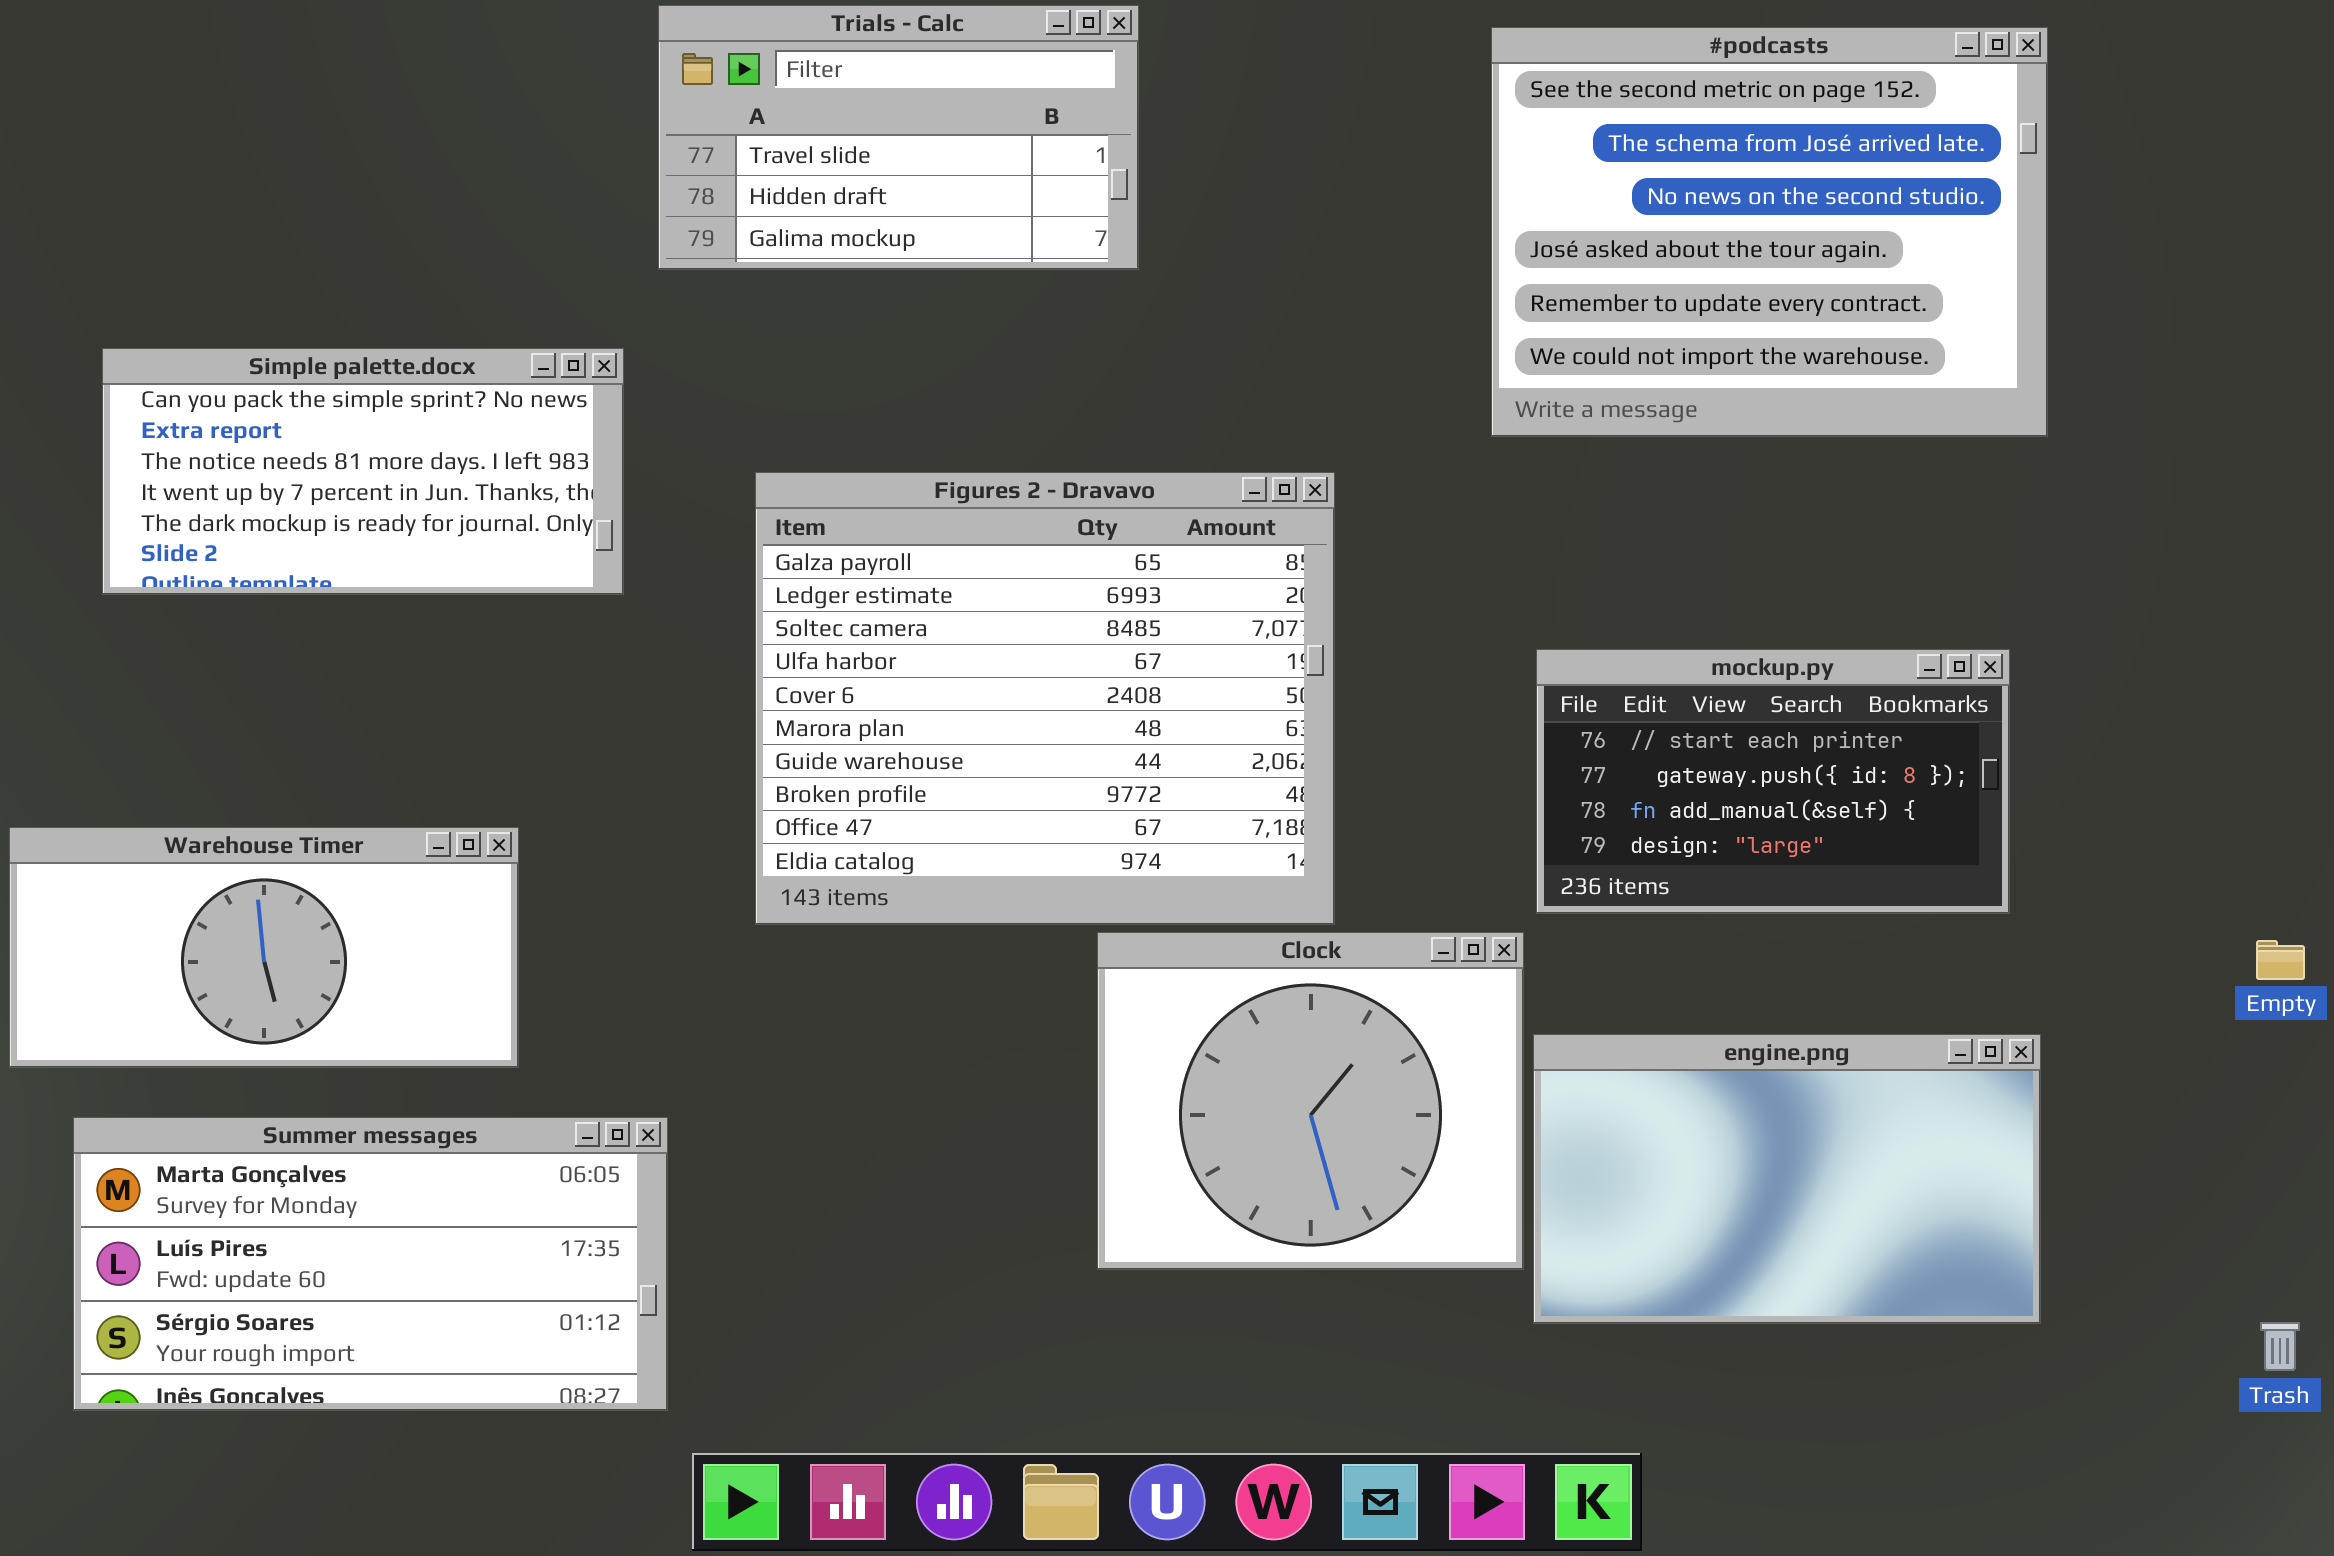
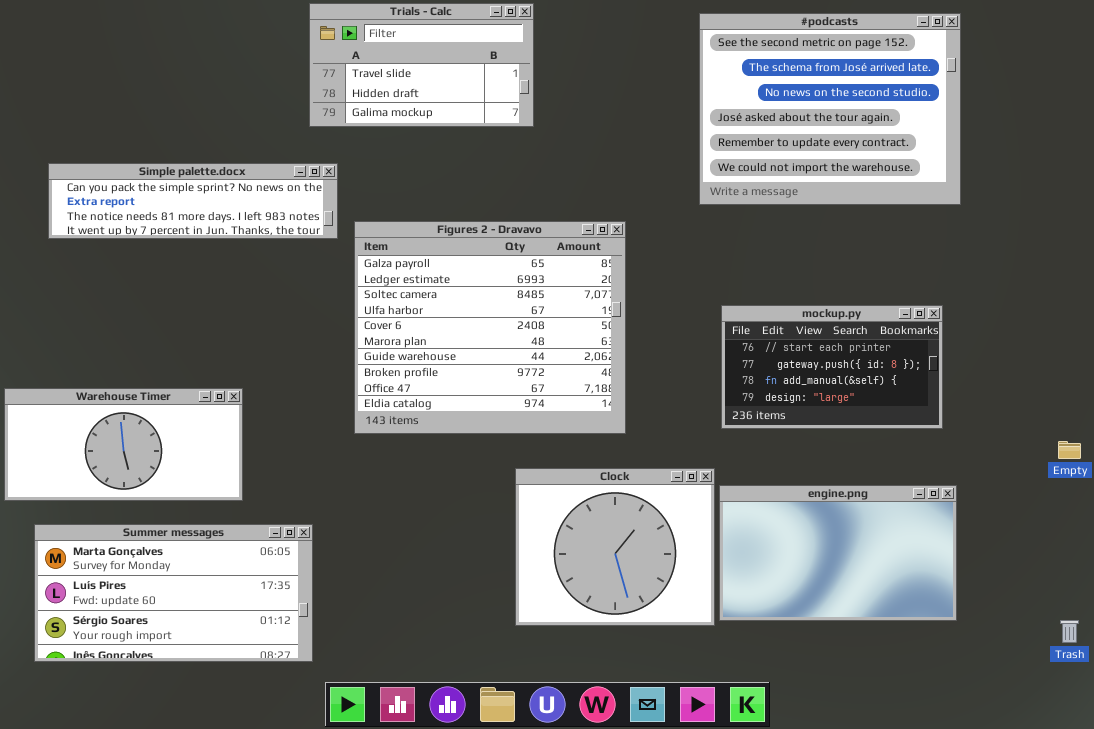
Simple palette.docx: [102,348,624,595] -> [48,163,338,239], resized
Clock: [1097,932,1524,1270] -> [515,468,715,626], moved

